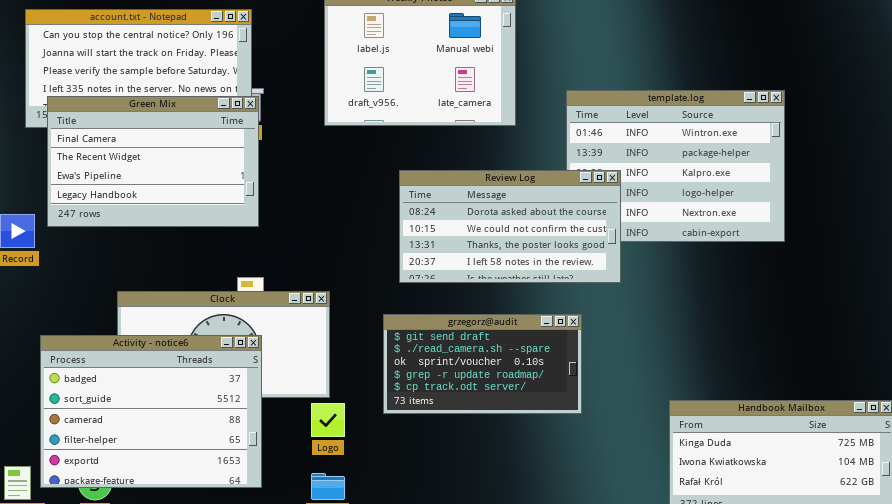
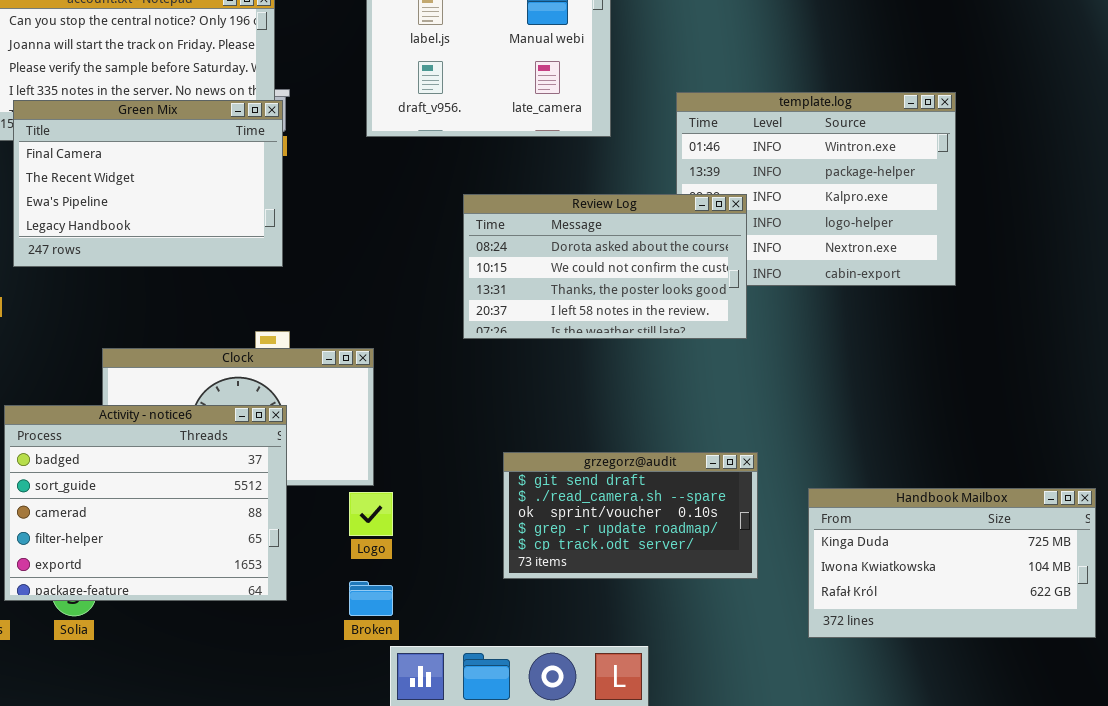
grzegorz@audit: [383,314,582,414] -> [503,452,758,579], moved

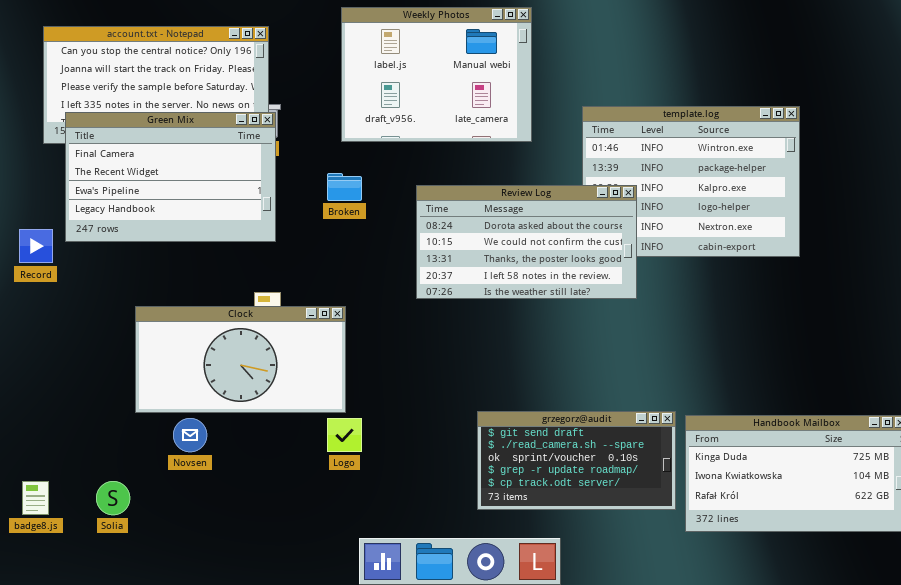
Activity - notice6: [4,405,287,601] -> none, closed
grzegorz@audit: [503,452,758,579] -> [477,411,676,510], moved
Broken: [349,581,393,616] -> [327,173,362,201], moved

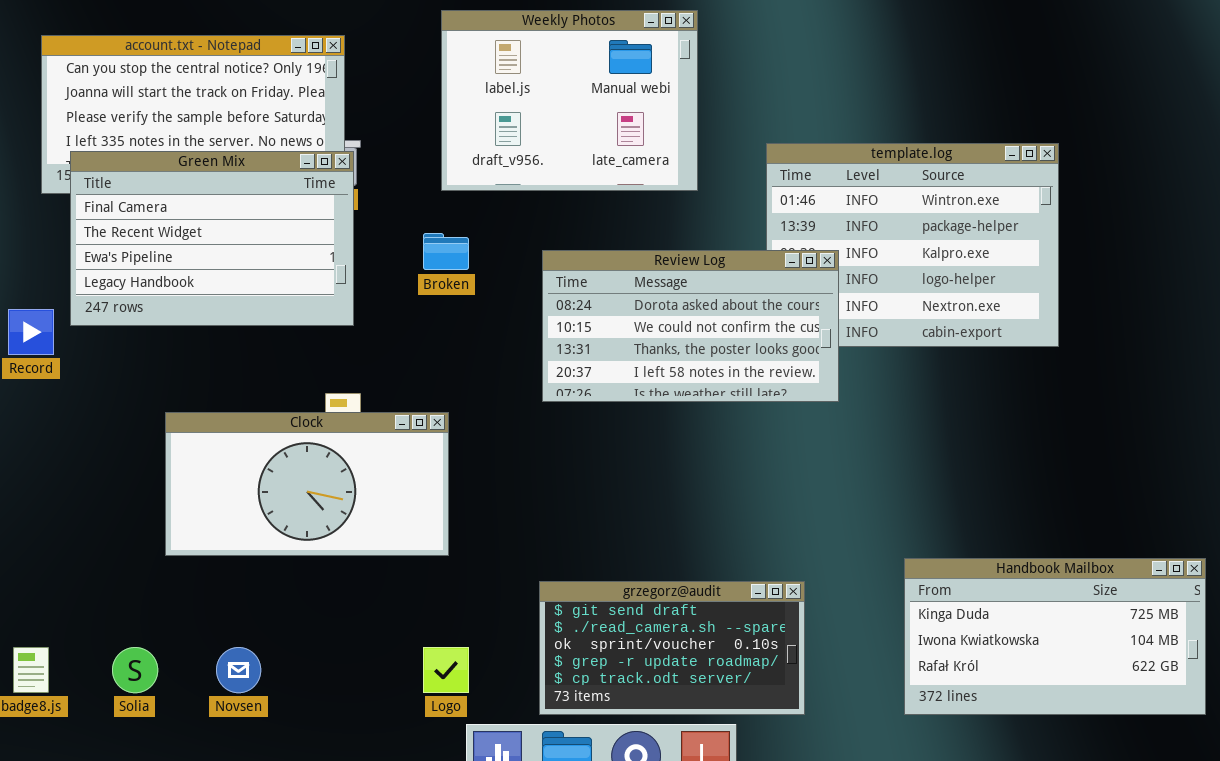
grzegorz@audit: [477,411,676,510] -> [539,581,805,715], moved
Novsen: [173,418,207,452] -> [216,647,261,693], moved
Logo: [327,418,362,452] -> [423,647,469,693], moved

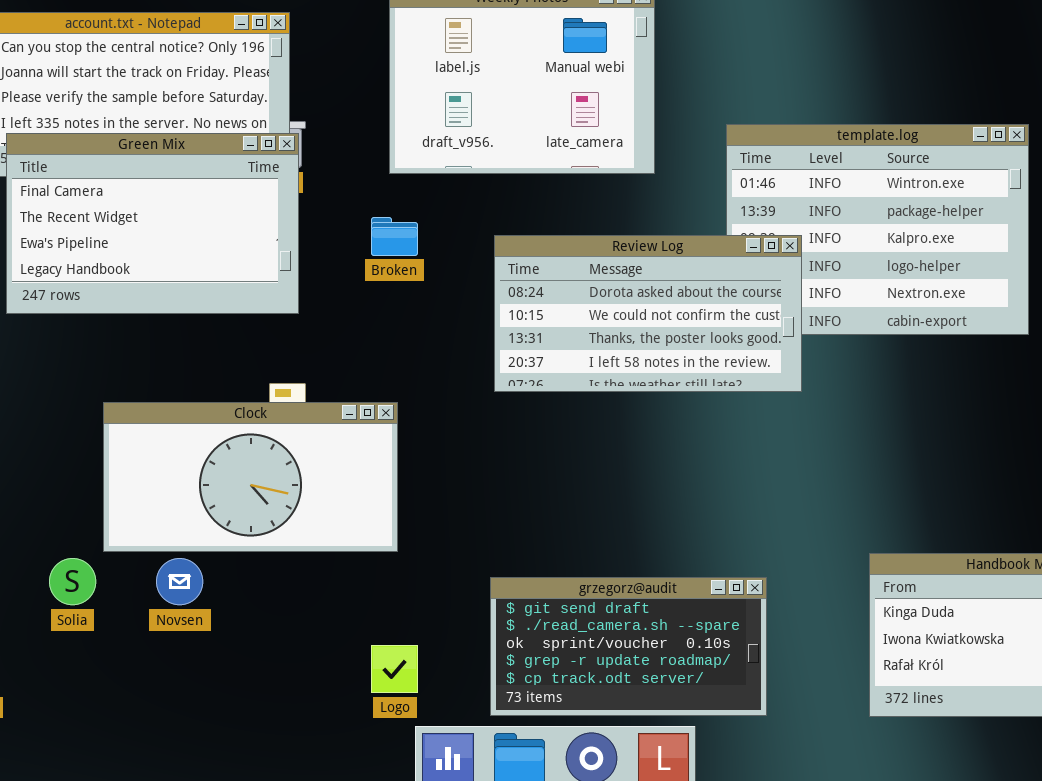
Solia: [112,647,158,693] -> [49,558,96,605], moved
Novsen: [216,647,261,693] -> [156,558,203,605], moved

